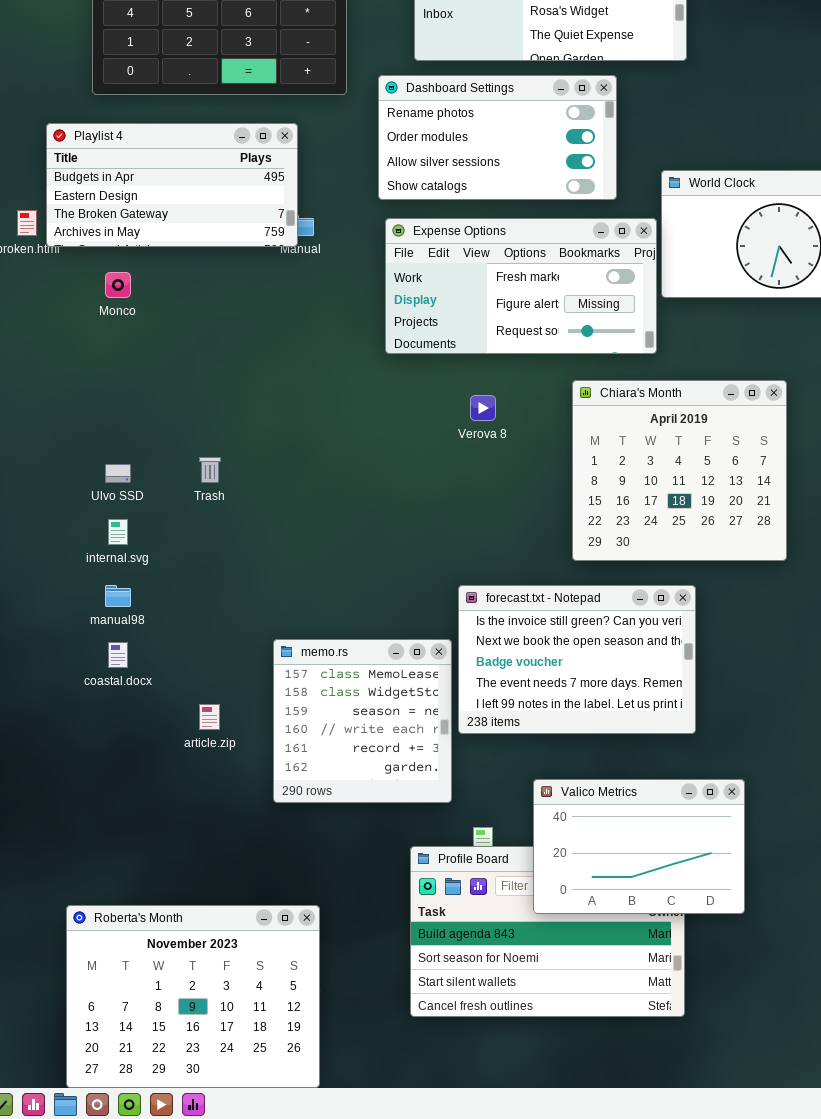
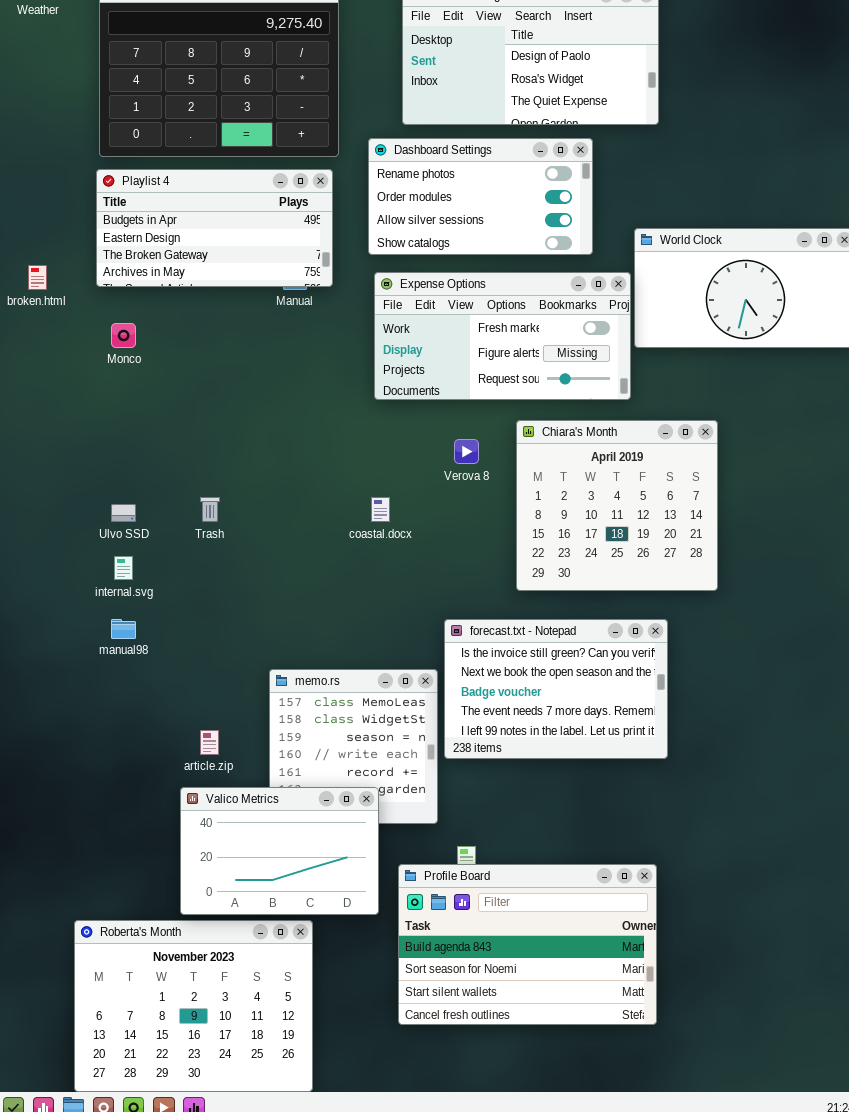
Playlist 4: [46,123,298,247] -> [96,169,333,287], moved
Chiara's Month: [572,380,787,561] -> [516,420,718,591], moved
coastal.docx: [108,642,128,668] -> [371,497,390,522], moved
Valico Metrics: [533,779,745,914] -> [180,787,379,915], moved

